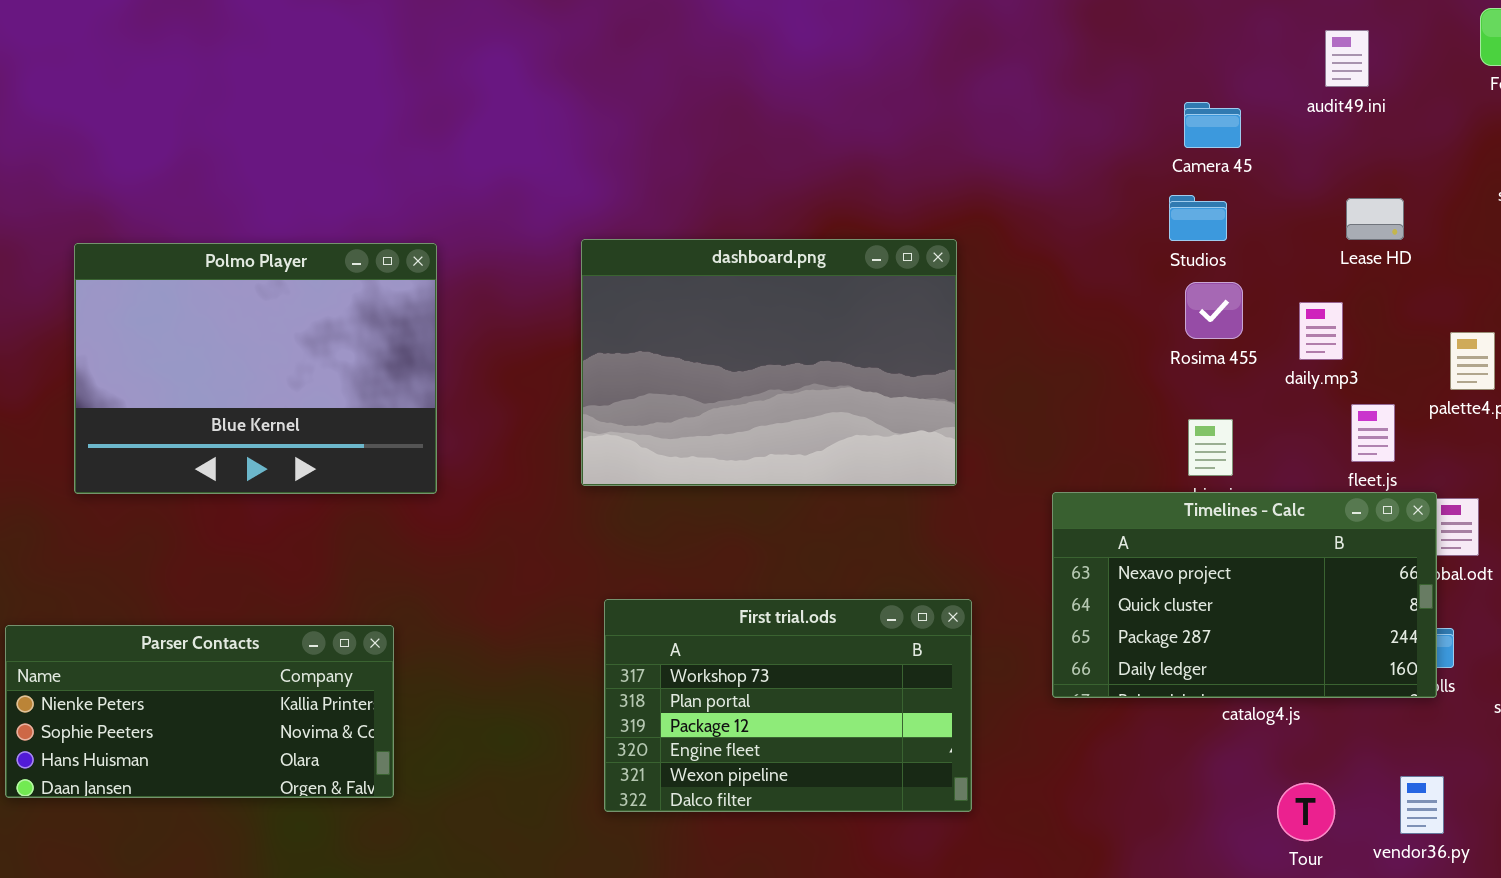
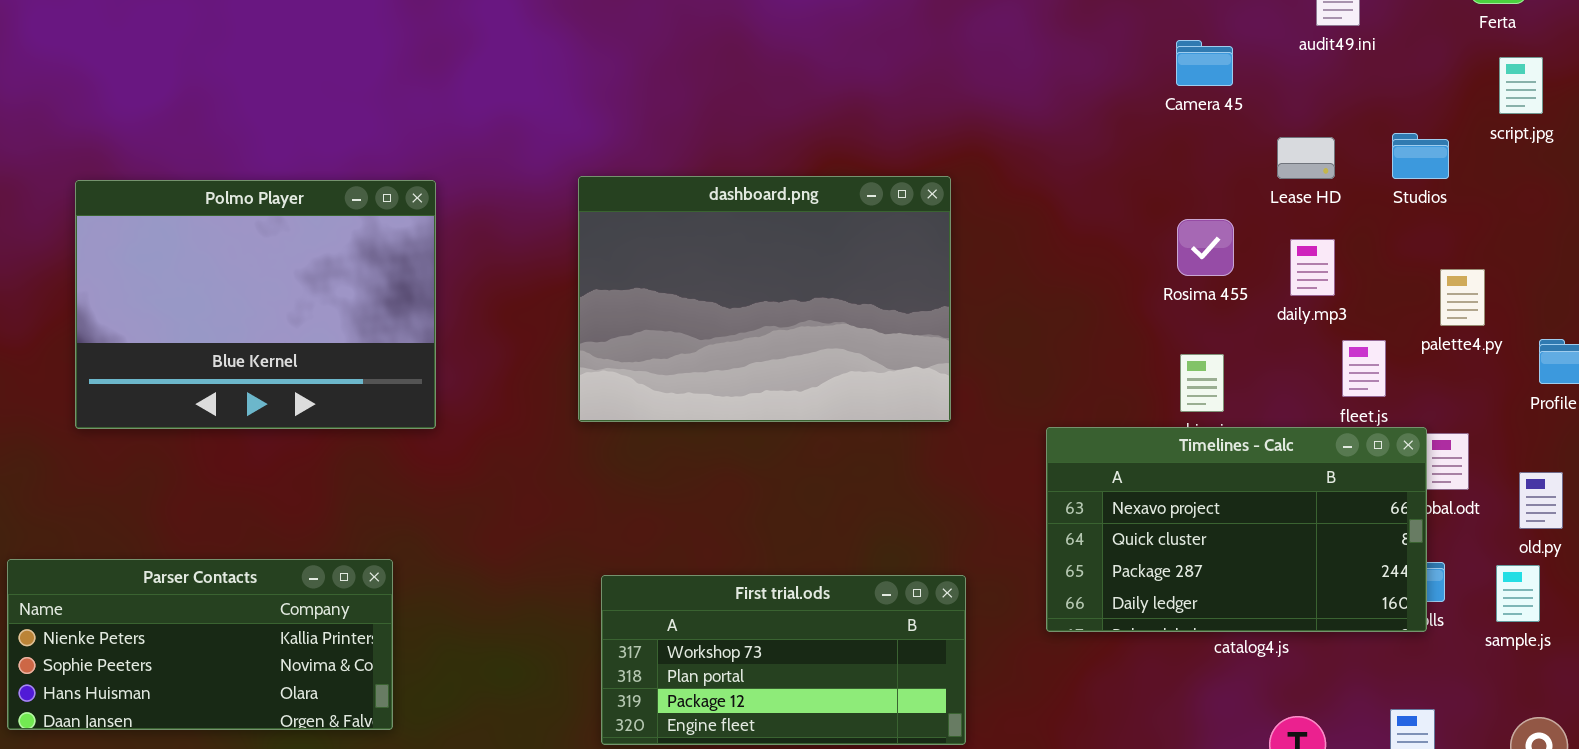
Studios: [1169,195,1227,241] -> [1392,133,1449,179], moved
Lease HD: [1346,198,1404,240] -> [1277,137,1335,179], moved
First trial.ods: [604,599,972,812] -> [601,575,966,745], resized

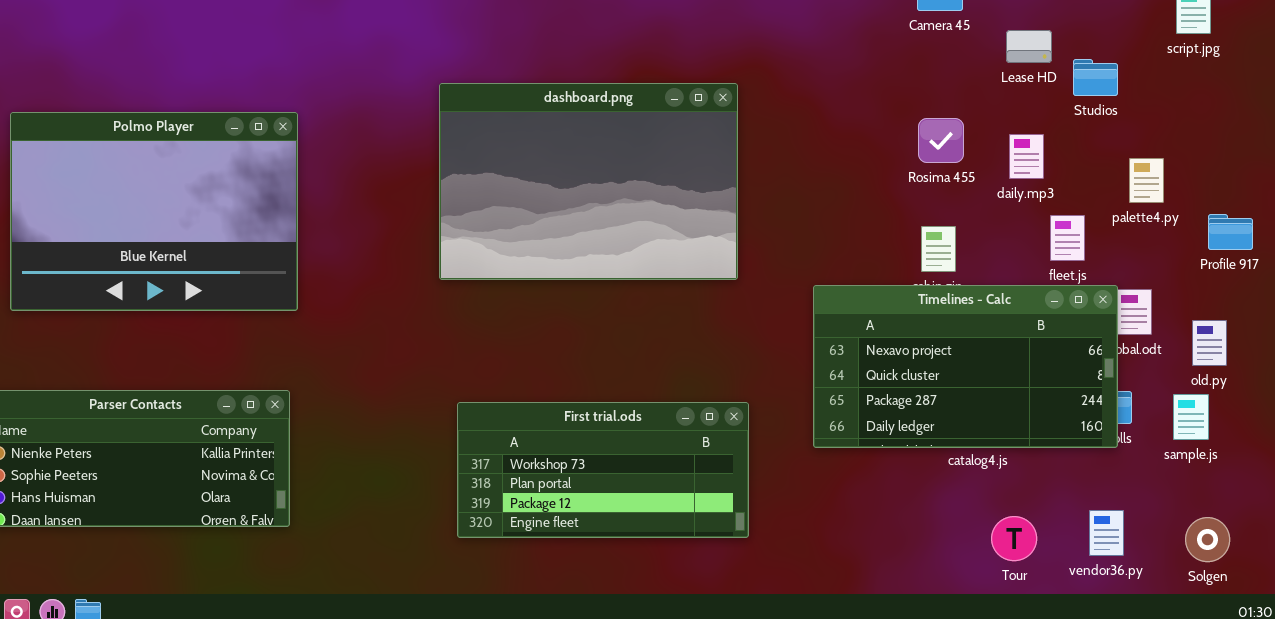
Studios: [1392,133,1449,179] -> [1073,59,1118,96], moved
Lease HD: [1277,137,1335,179] -> [1006,30,1052,63], moved
Polmo Player: [75,180,436,429] -> [10,112,298,311], moved

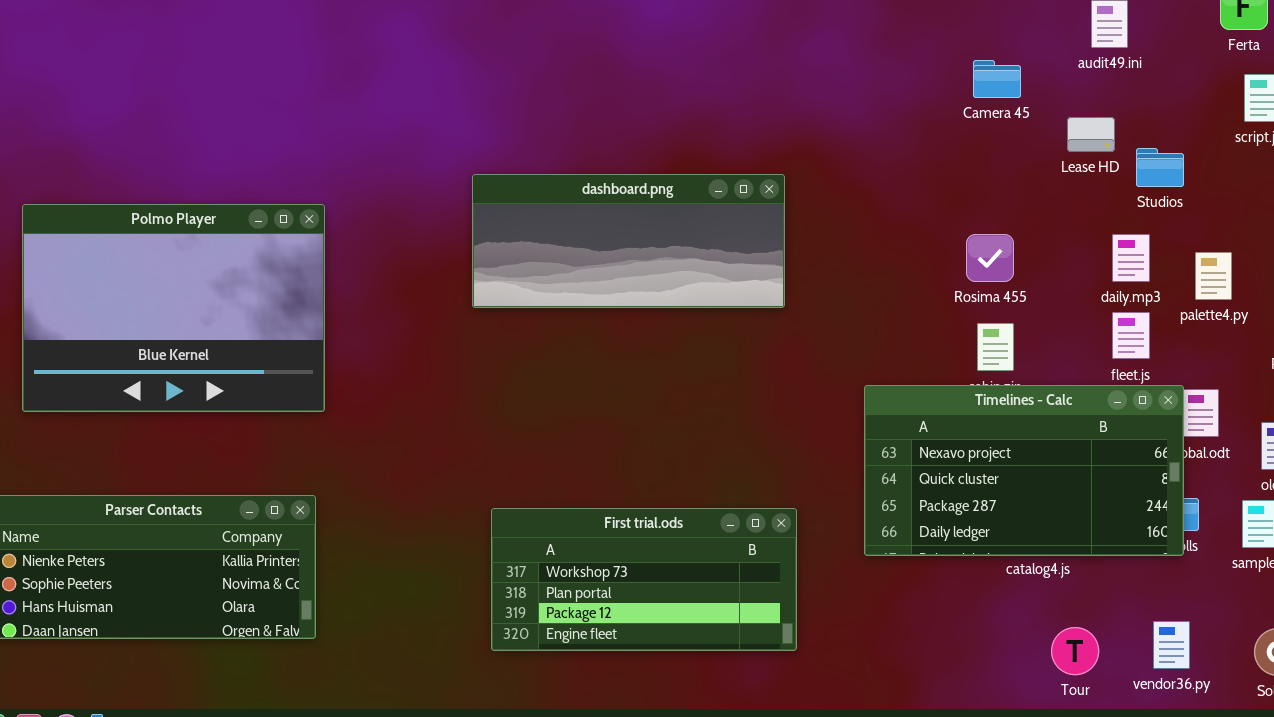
dashboard.png: [439,83,738,280] -> [472,174,785,308], resized
Rosima 455: [918,118,964,163] -> [966,234,1014,282], moved
daily.mp3: [1009,134,1044,179] -> [1112,234,1150,282], moved

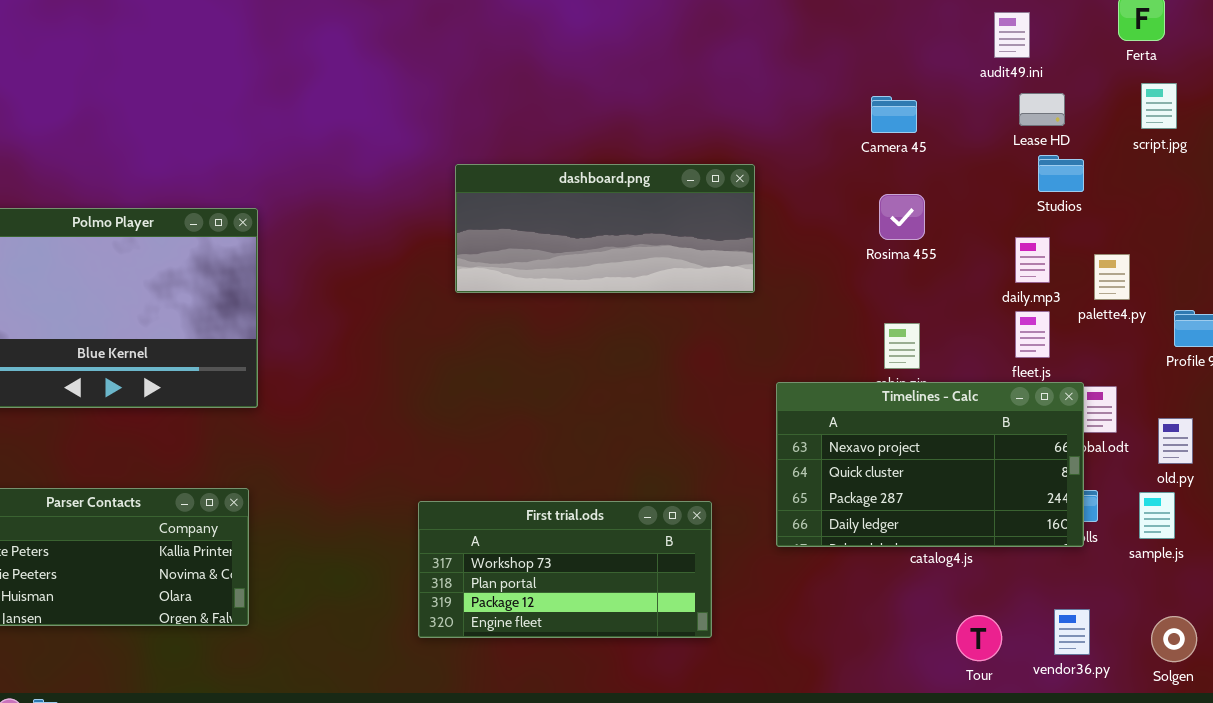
Camera 45: [973,60,1021,98] -> [871,96,917,133], moved
Lease HD: [1067,117,1115,152] -> [1019,93,1065,126], moved
dashboard.png: [472,174,785,308] -> [455,164,755,293], moved
Rosima 455: [966,234,1014,282] -> [879,194,925,240], moved

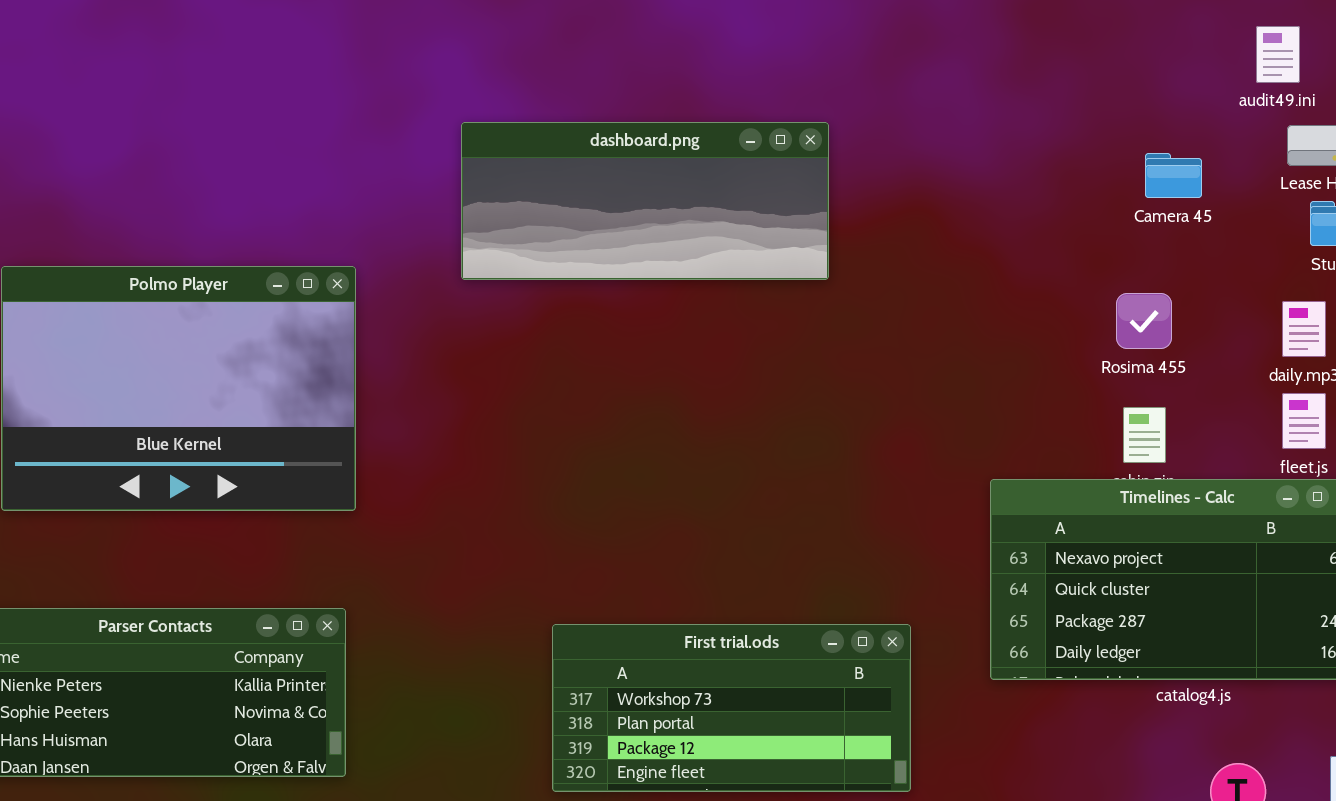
Camera 45: [871,96,917,133] -> [1145,153,1202,198], moved
dashboard.png: [455,164,755,293] -> [461,122,829,280], moved
Rosima 455: [879,194,925,240] -> [1116,293,1172,349], moved

